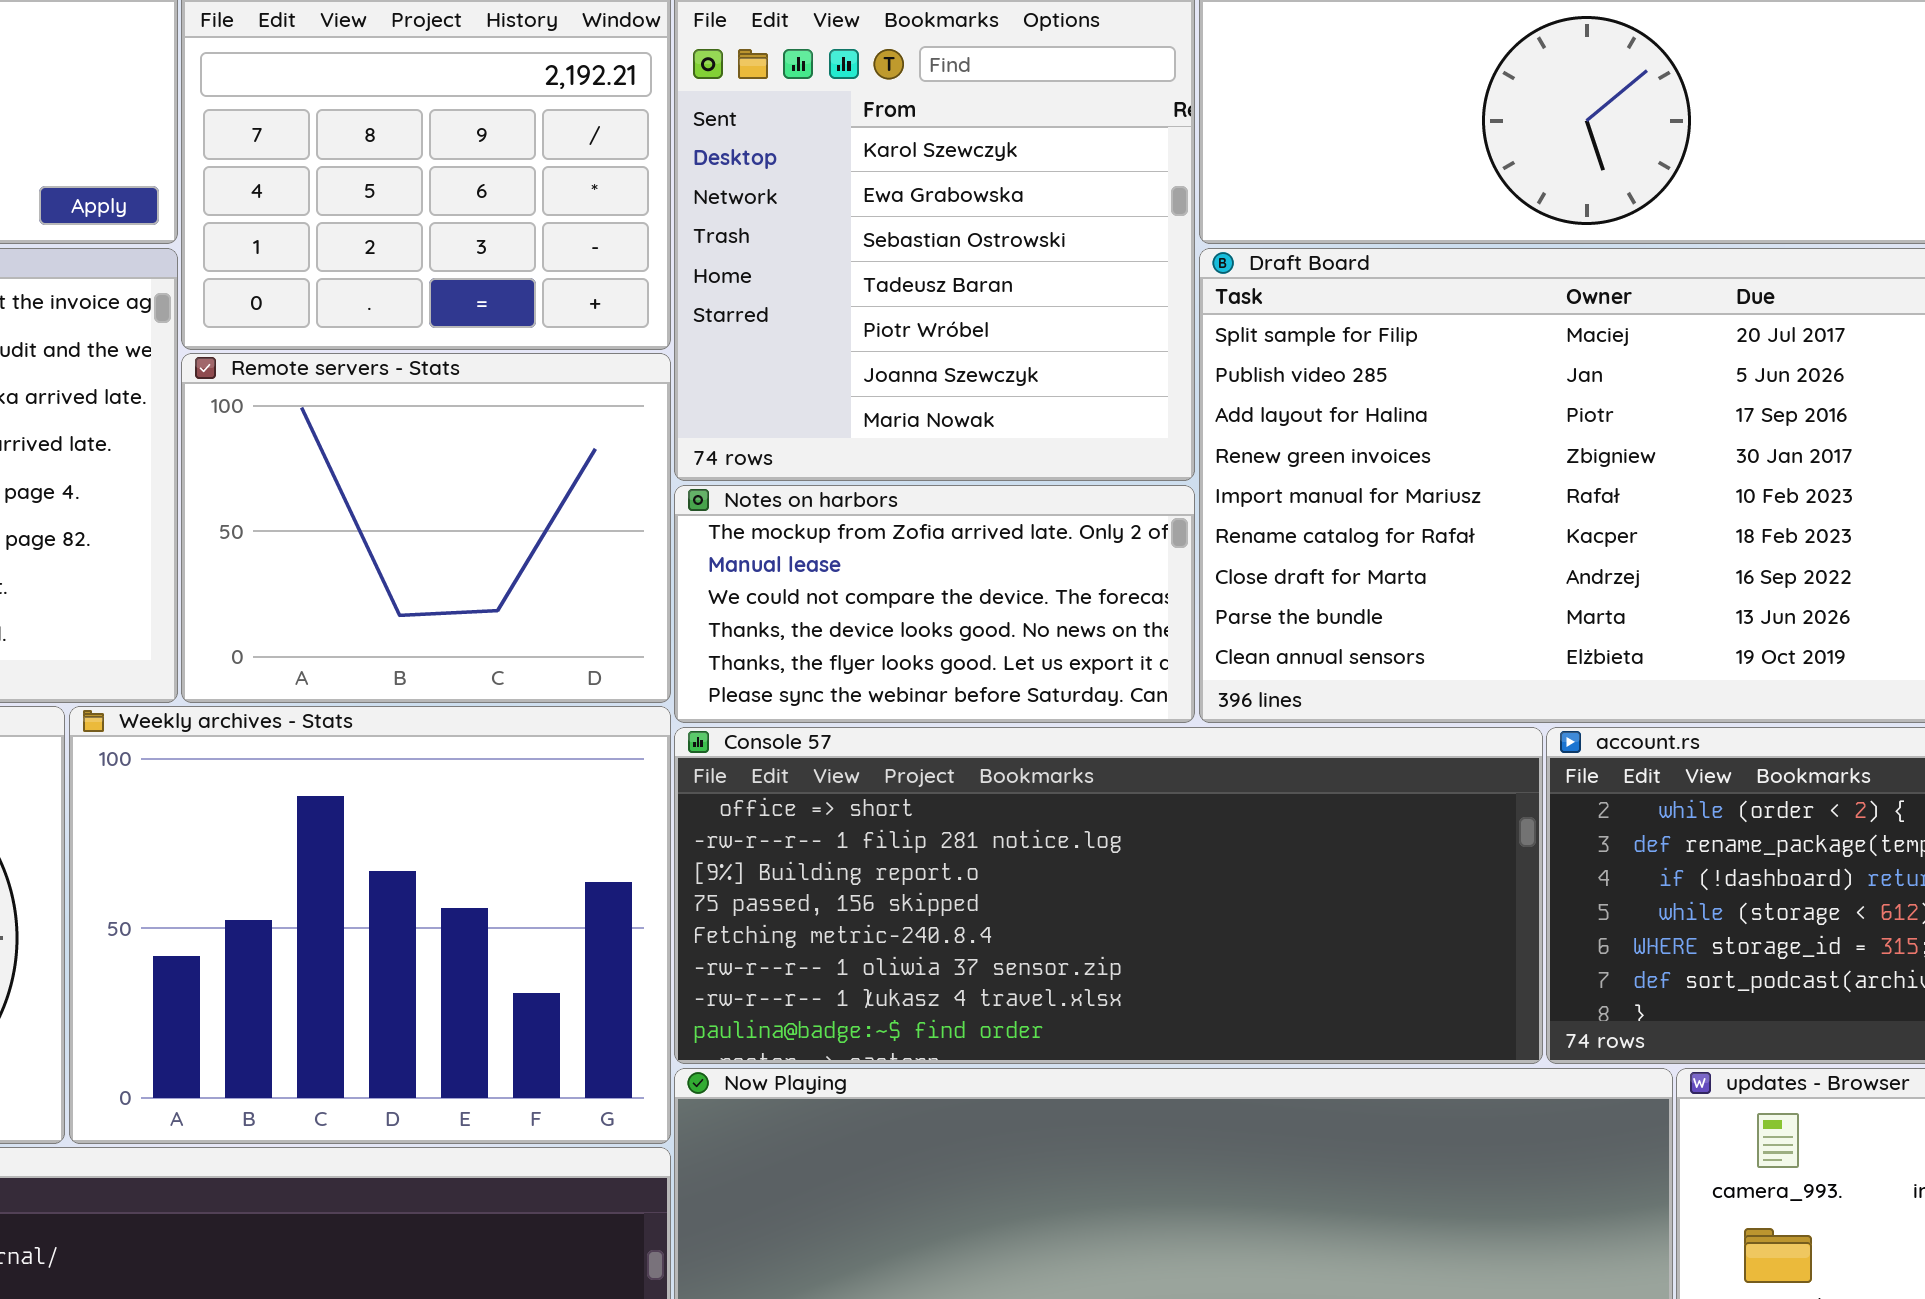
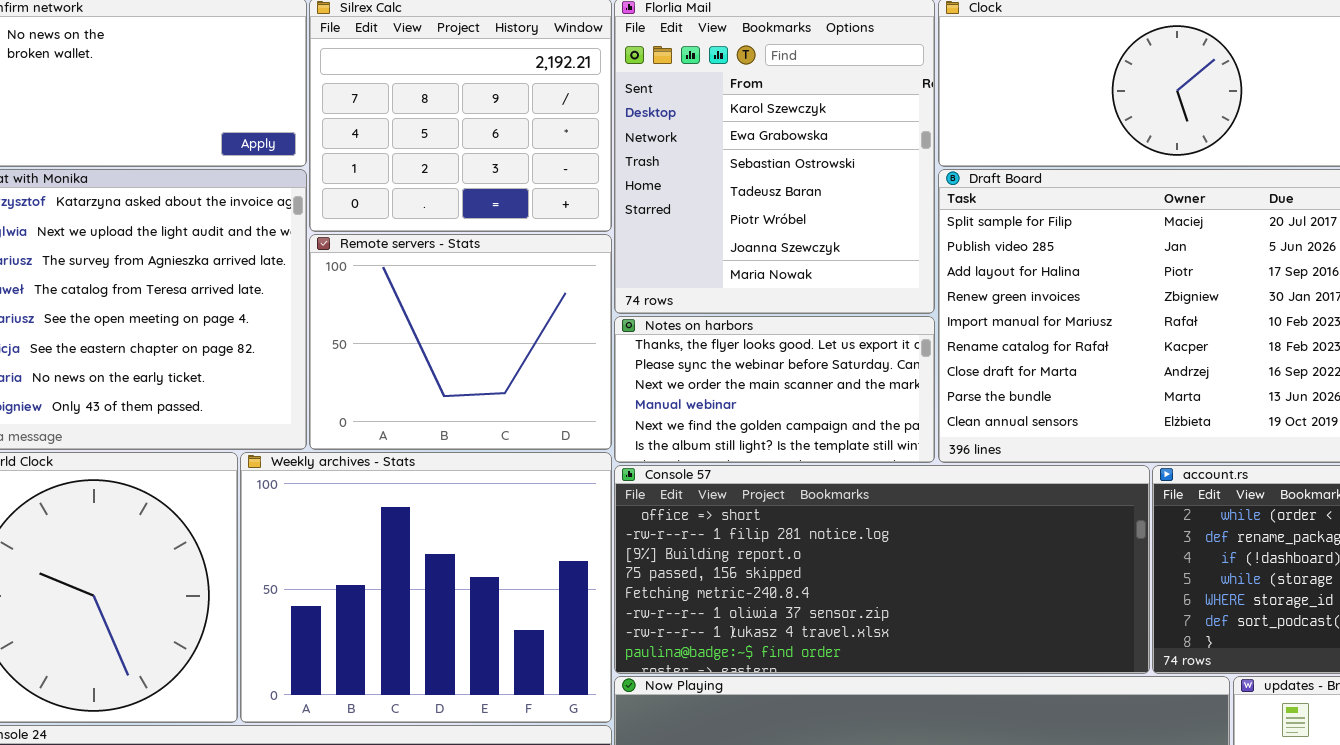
Notes on harbors: [674,485,1195,723] -> [614,316,935,463], scrolled down 4 rows

